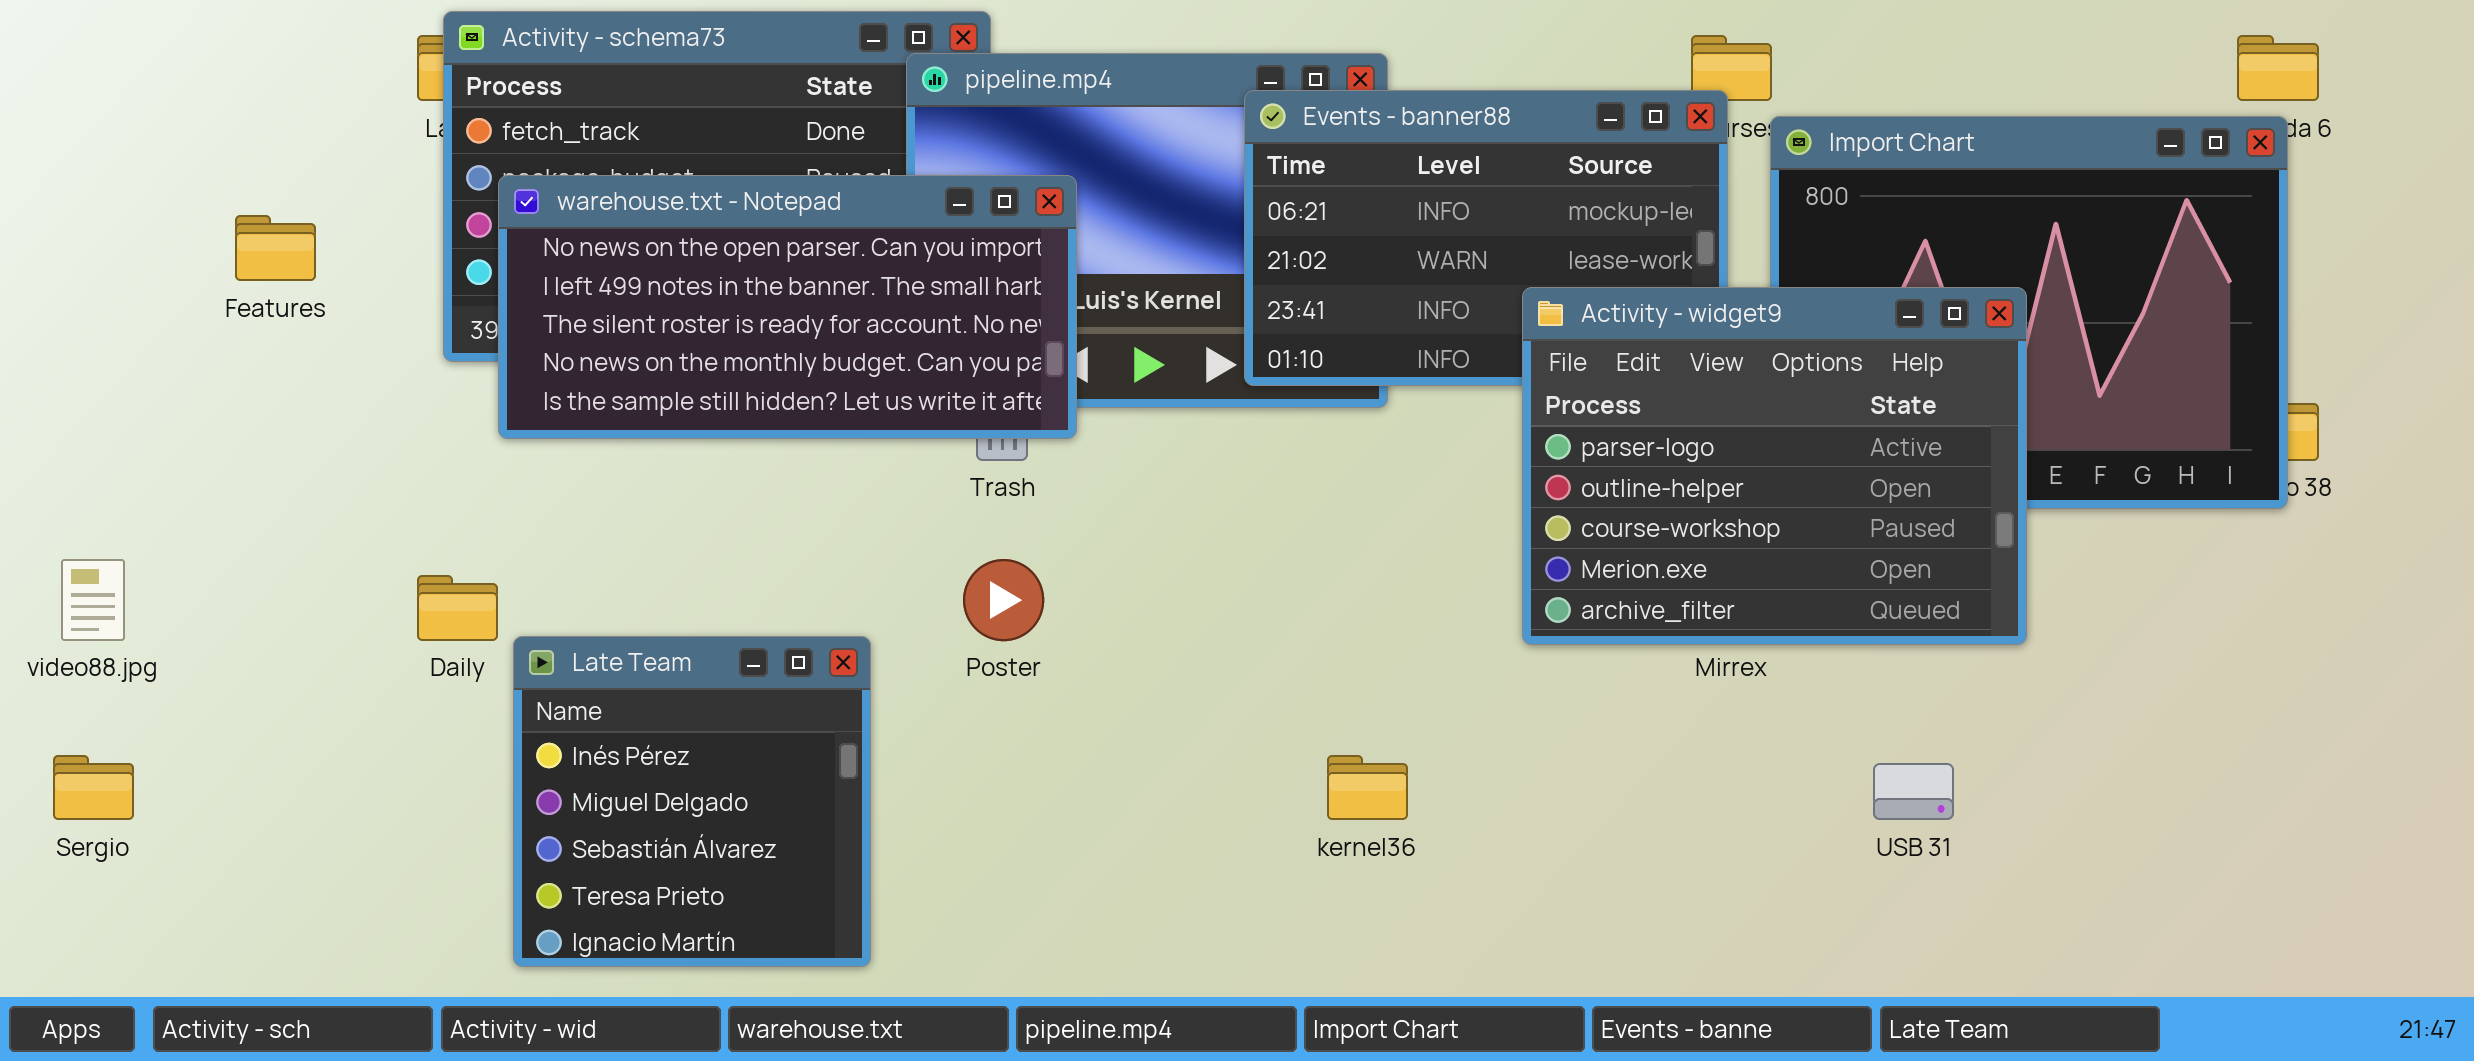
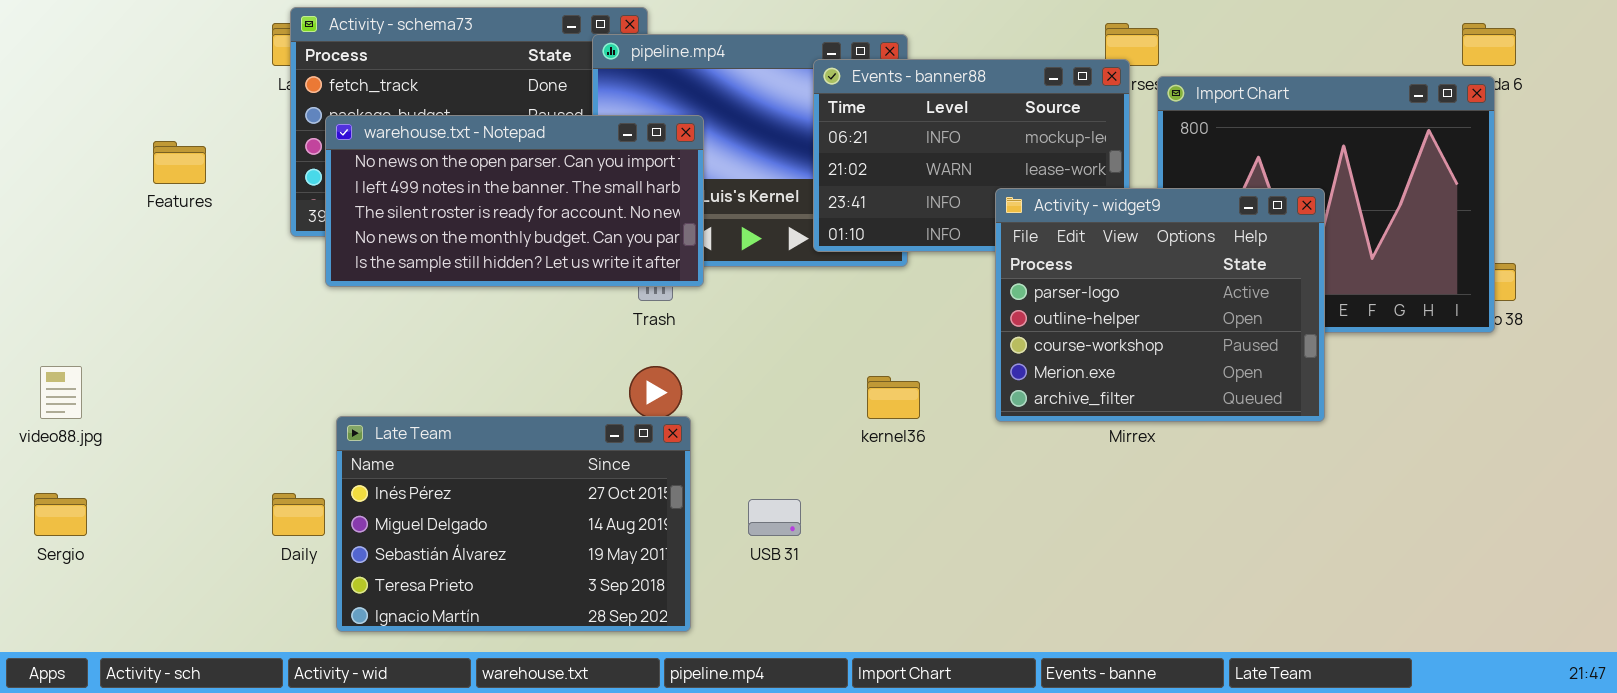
Daily: [417,575,498,641] -> [272,493,325,536], moved
Late Team: [513,636,871,967] -> [336,416,691,632], resized
kernel36: [1327,755,1408,820] -> [867,376,920,419], moved
USB 31: [1873,763,1954,820] -> [748,499,801,536], moved

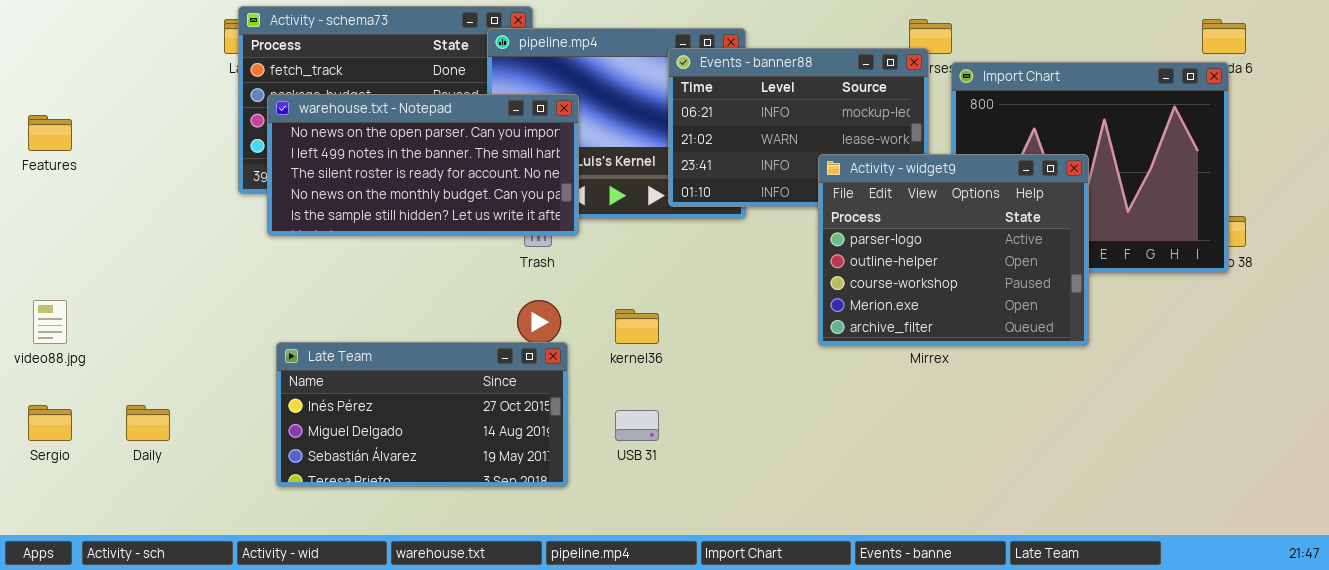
Features: [153,141,206,184] -> [28,115,72,151], moved
kernel36: [867,376,920,419] -> [615,309,659,344], moved
Late Team: [336,416,691,632] -> [276,342,568,487], resized
Daily: [272,493,325,536] -> [126,405,170,441], moved

